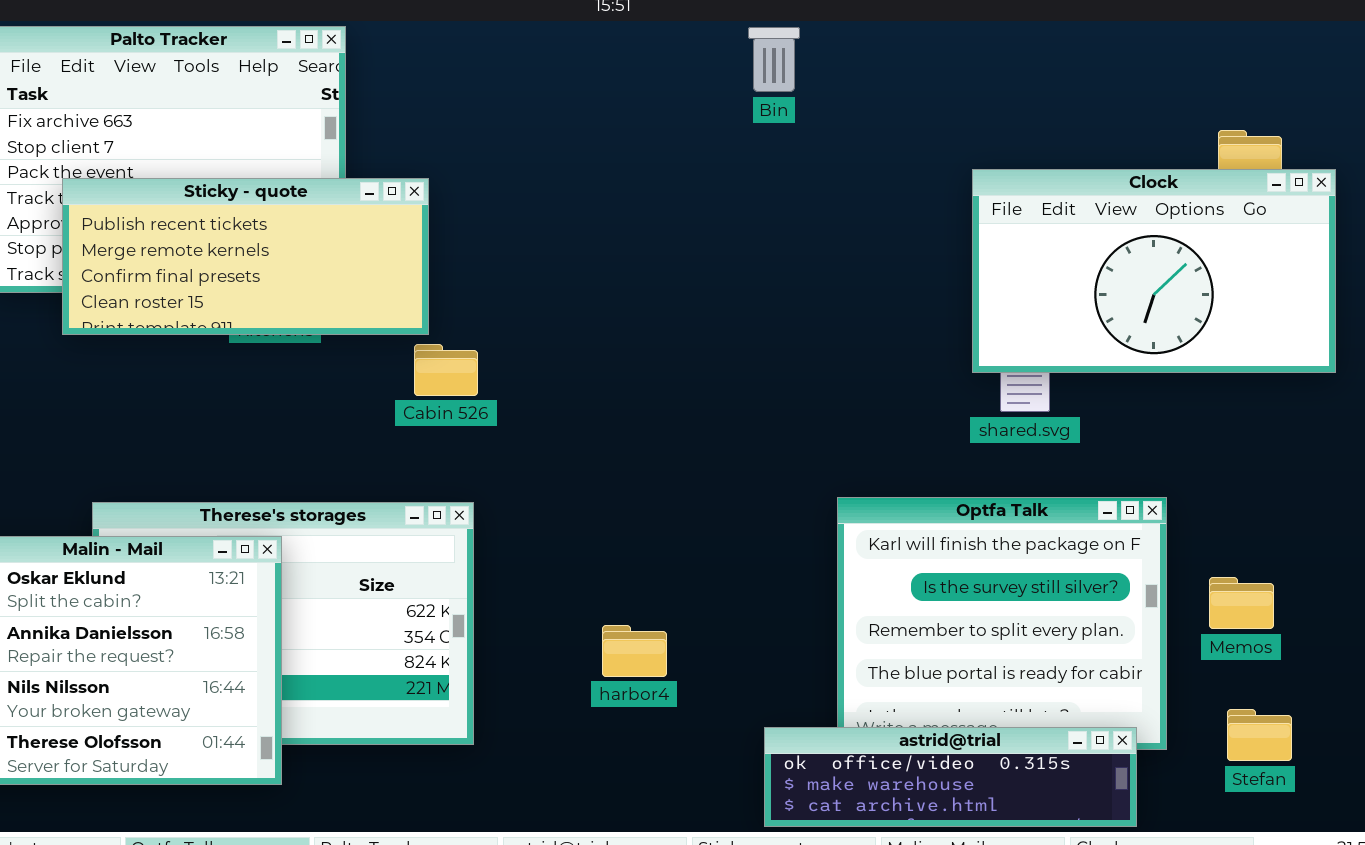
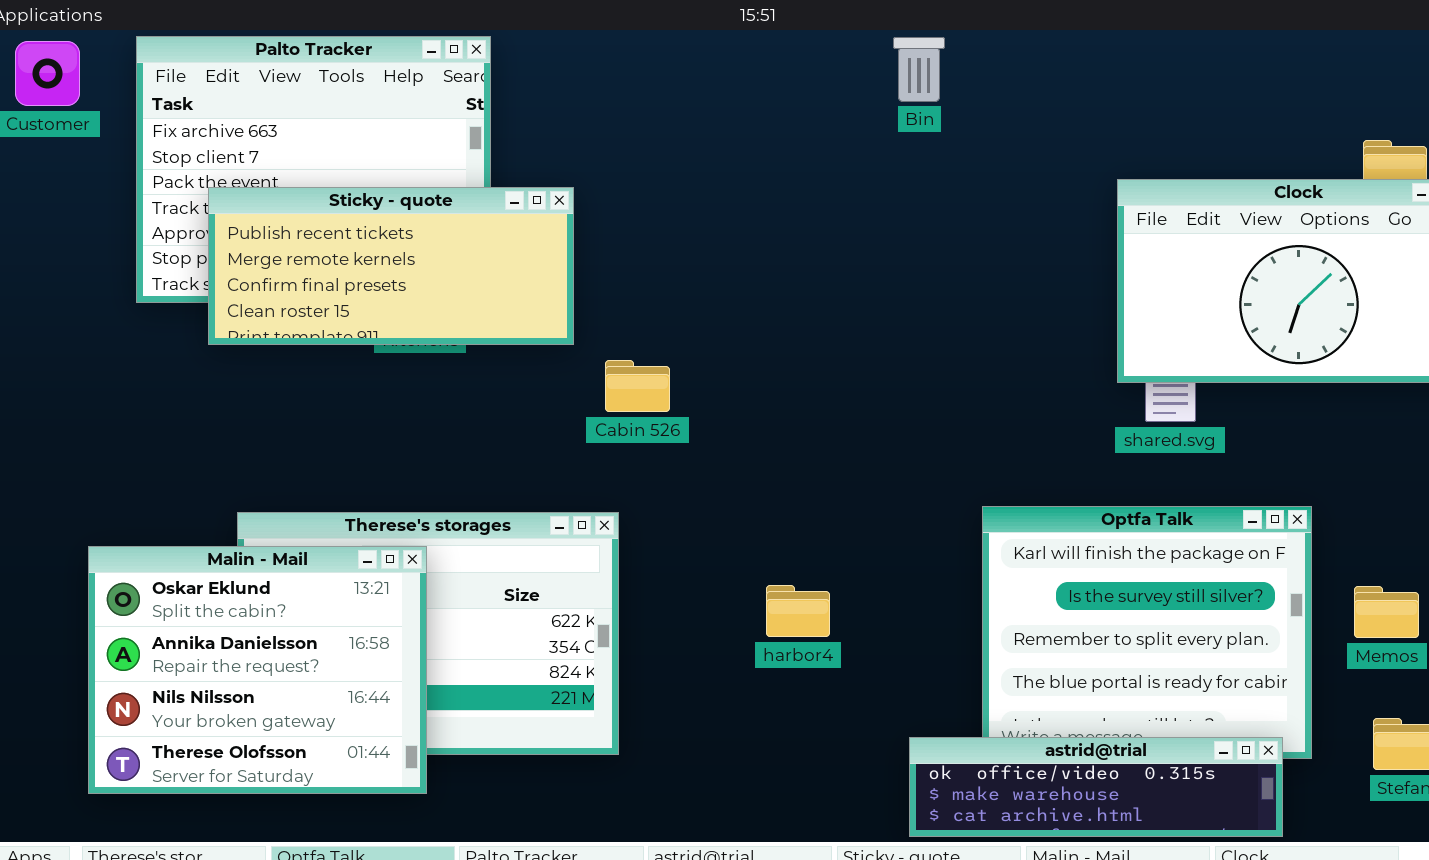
Cabin 526: [414,344,478,396] -> [605,360,670,412], moved
harbor4: [602,625,667,677] -> [766,585,830,637], moved

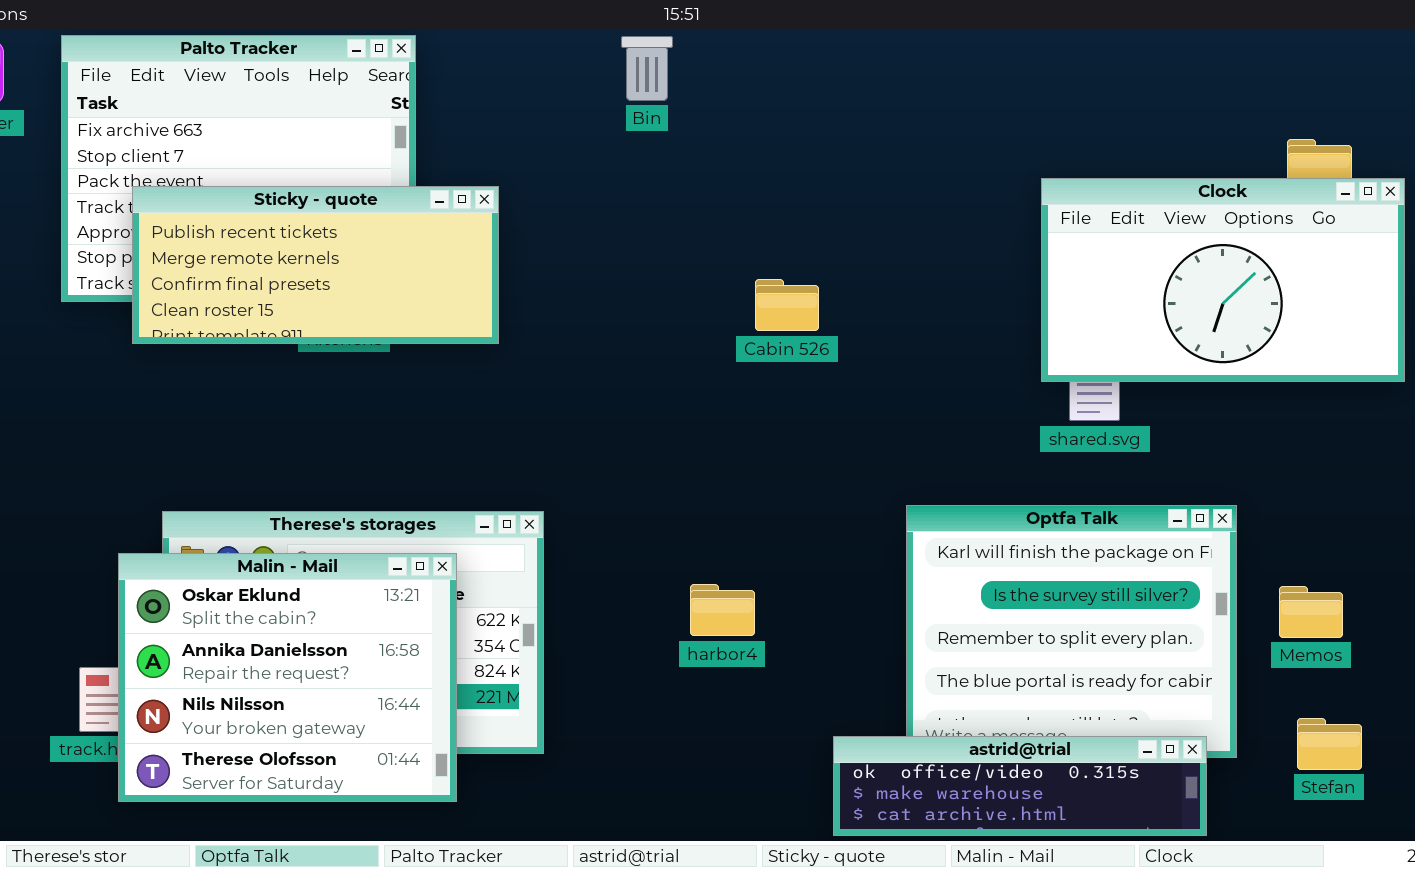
Bin: [893,37,945,102] -> [621,36,673,101], moved
Cabin 526: [605,360,670,412] -> [755,279,819,331], moved
Malin - Mail: [88,546,427,794] -> [118,553,457,802], moved

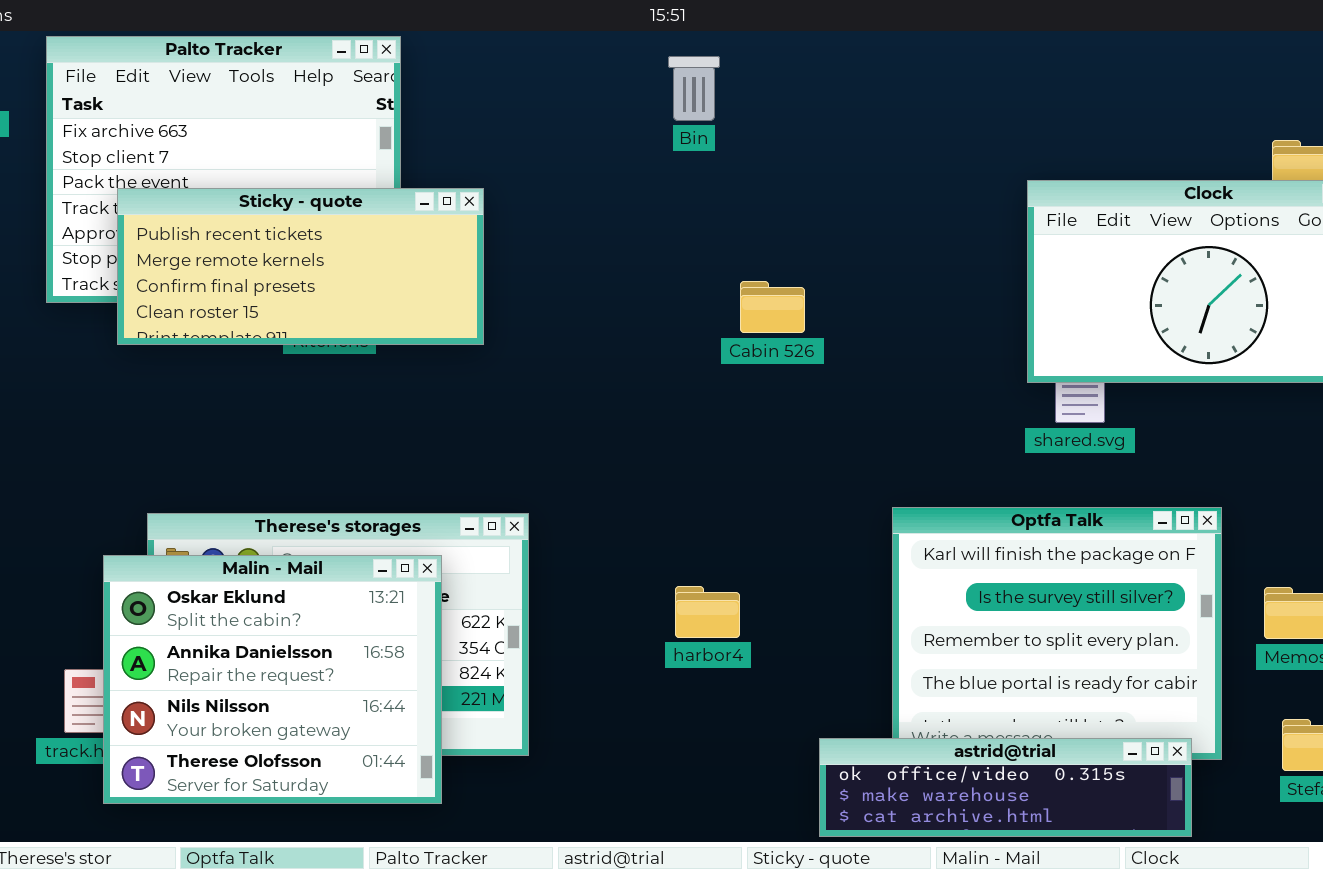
Bin: [621,36,673,101] -> [668,56,720,121], moved

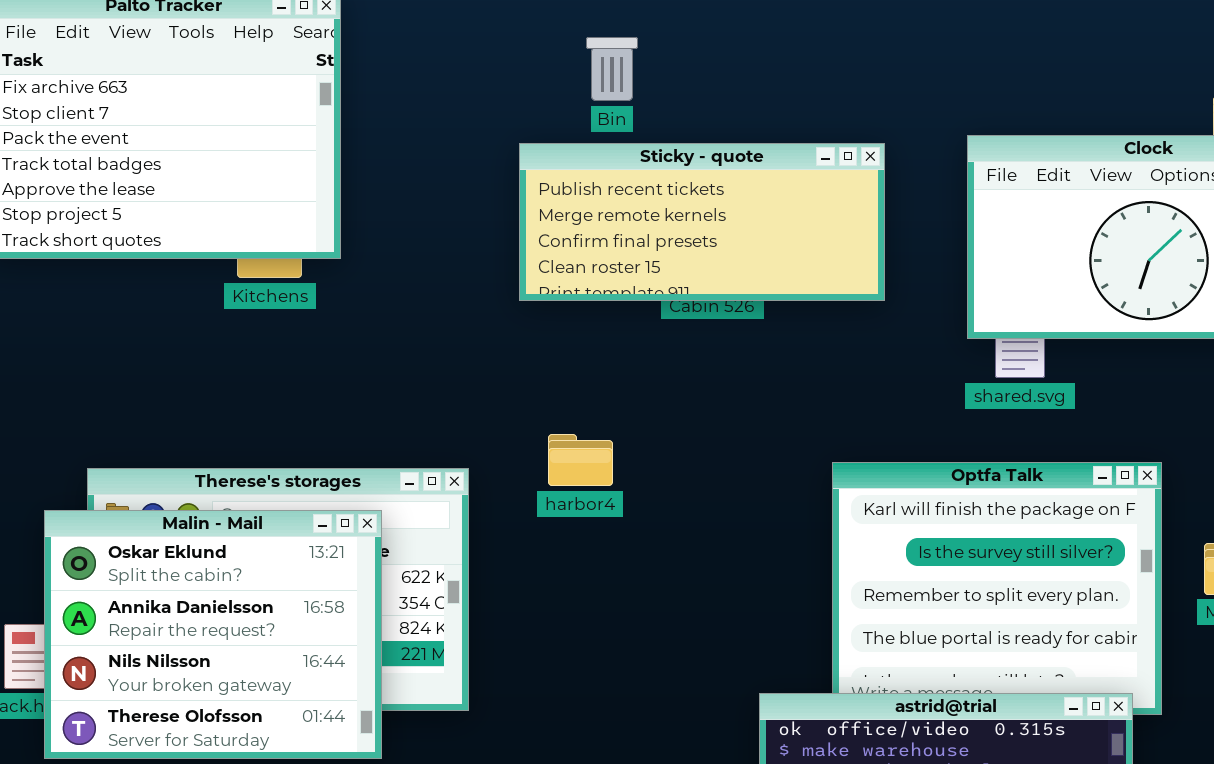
Bin: [668,56,720,121] -> [586,37,638,101], moved
Sticky - quote: [117,188,484,345] -> [519,143,885,301], moved
harbor4: [675,586,740,638] -> [548,434,613,486], moved

